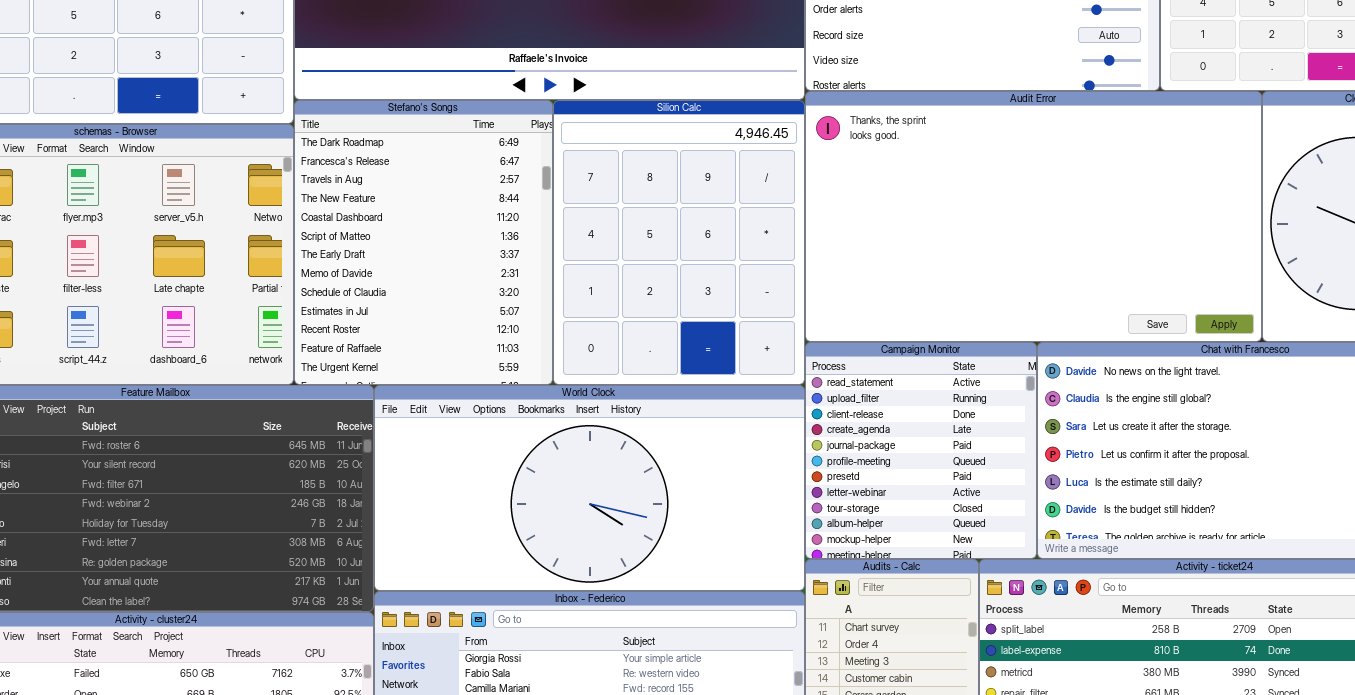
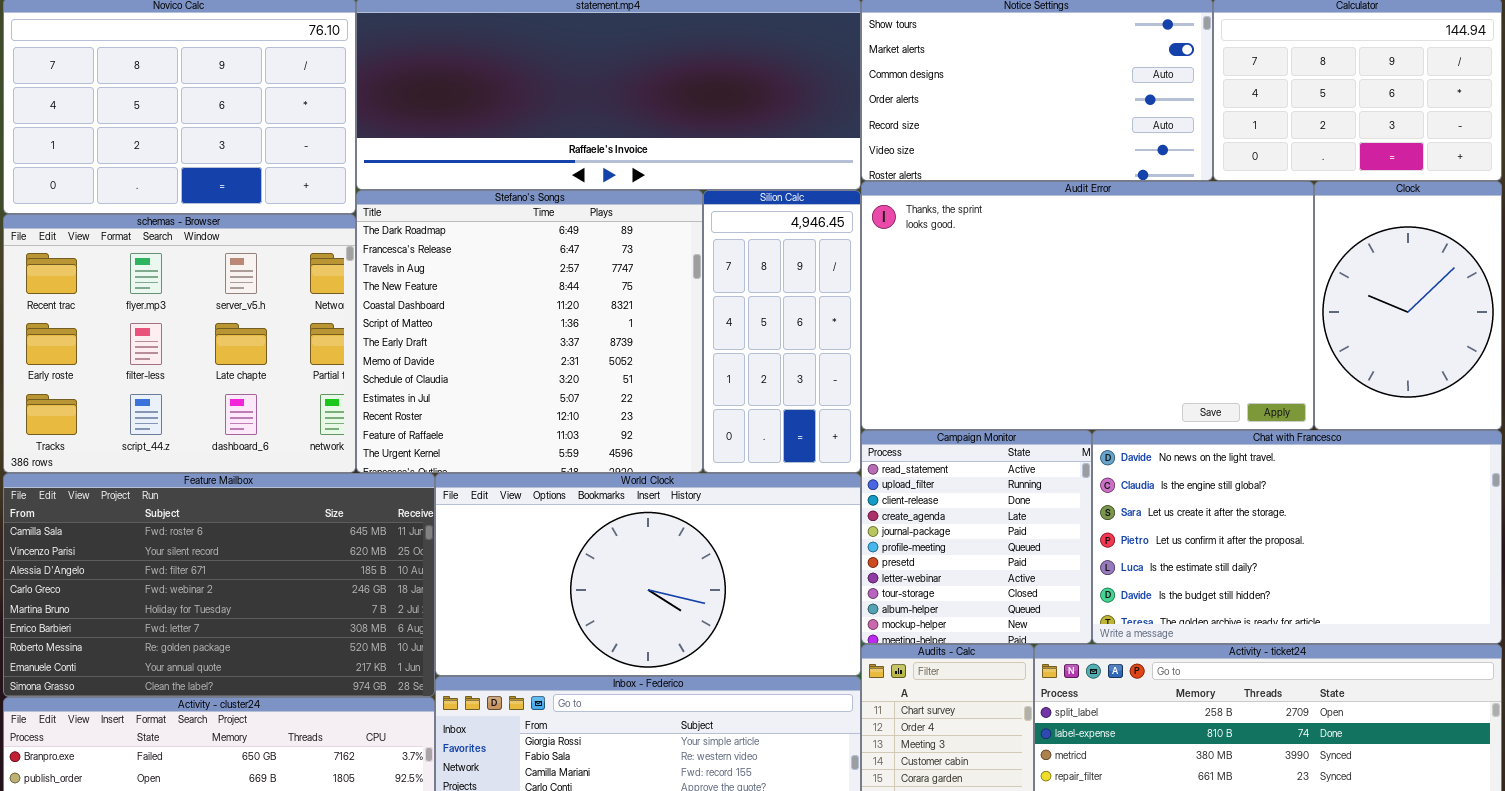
Stefano's Songs: [294,100,553,385] -> [356,190,703,473], resized
Silion Calc: [553,100,805,385] -> [703,190,861,473], resized

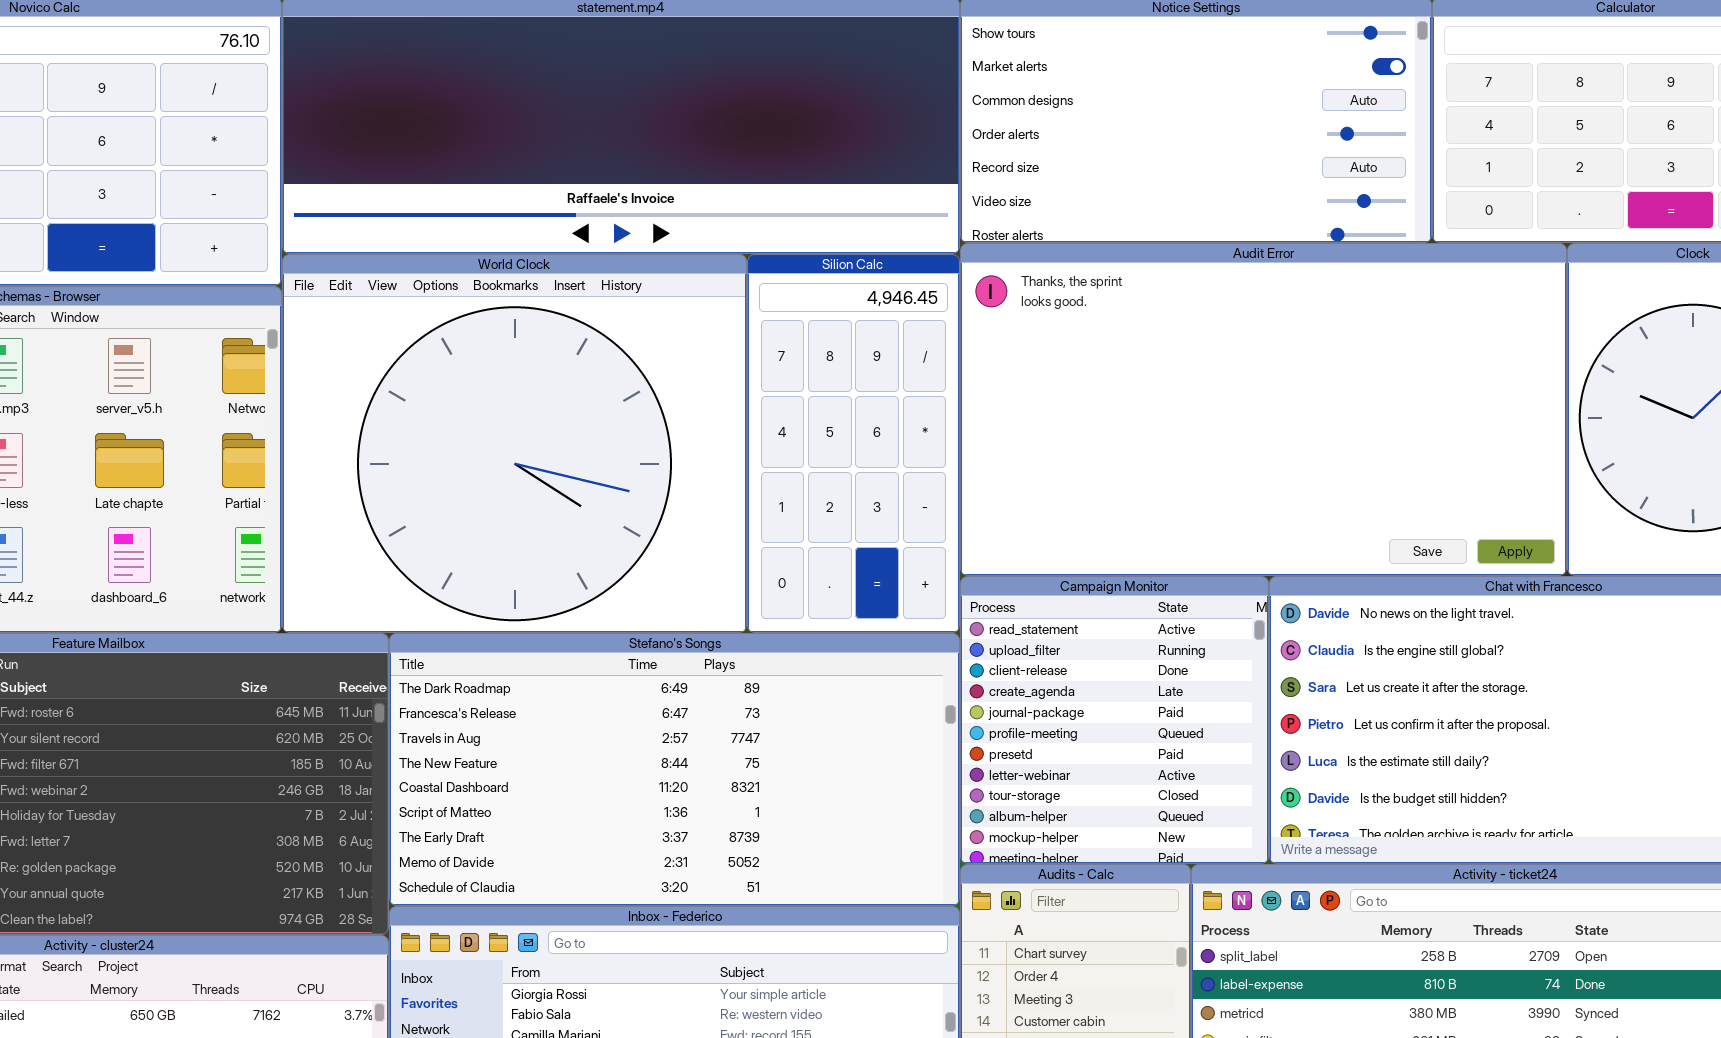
Stefano's Songs: [356,190,703,473] -> [389,633,960,906], moved, resized
World Clock: [435,473,861,676] -> [282,254,747,633], moved, resized

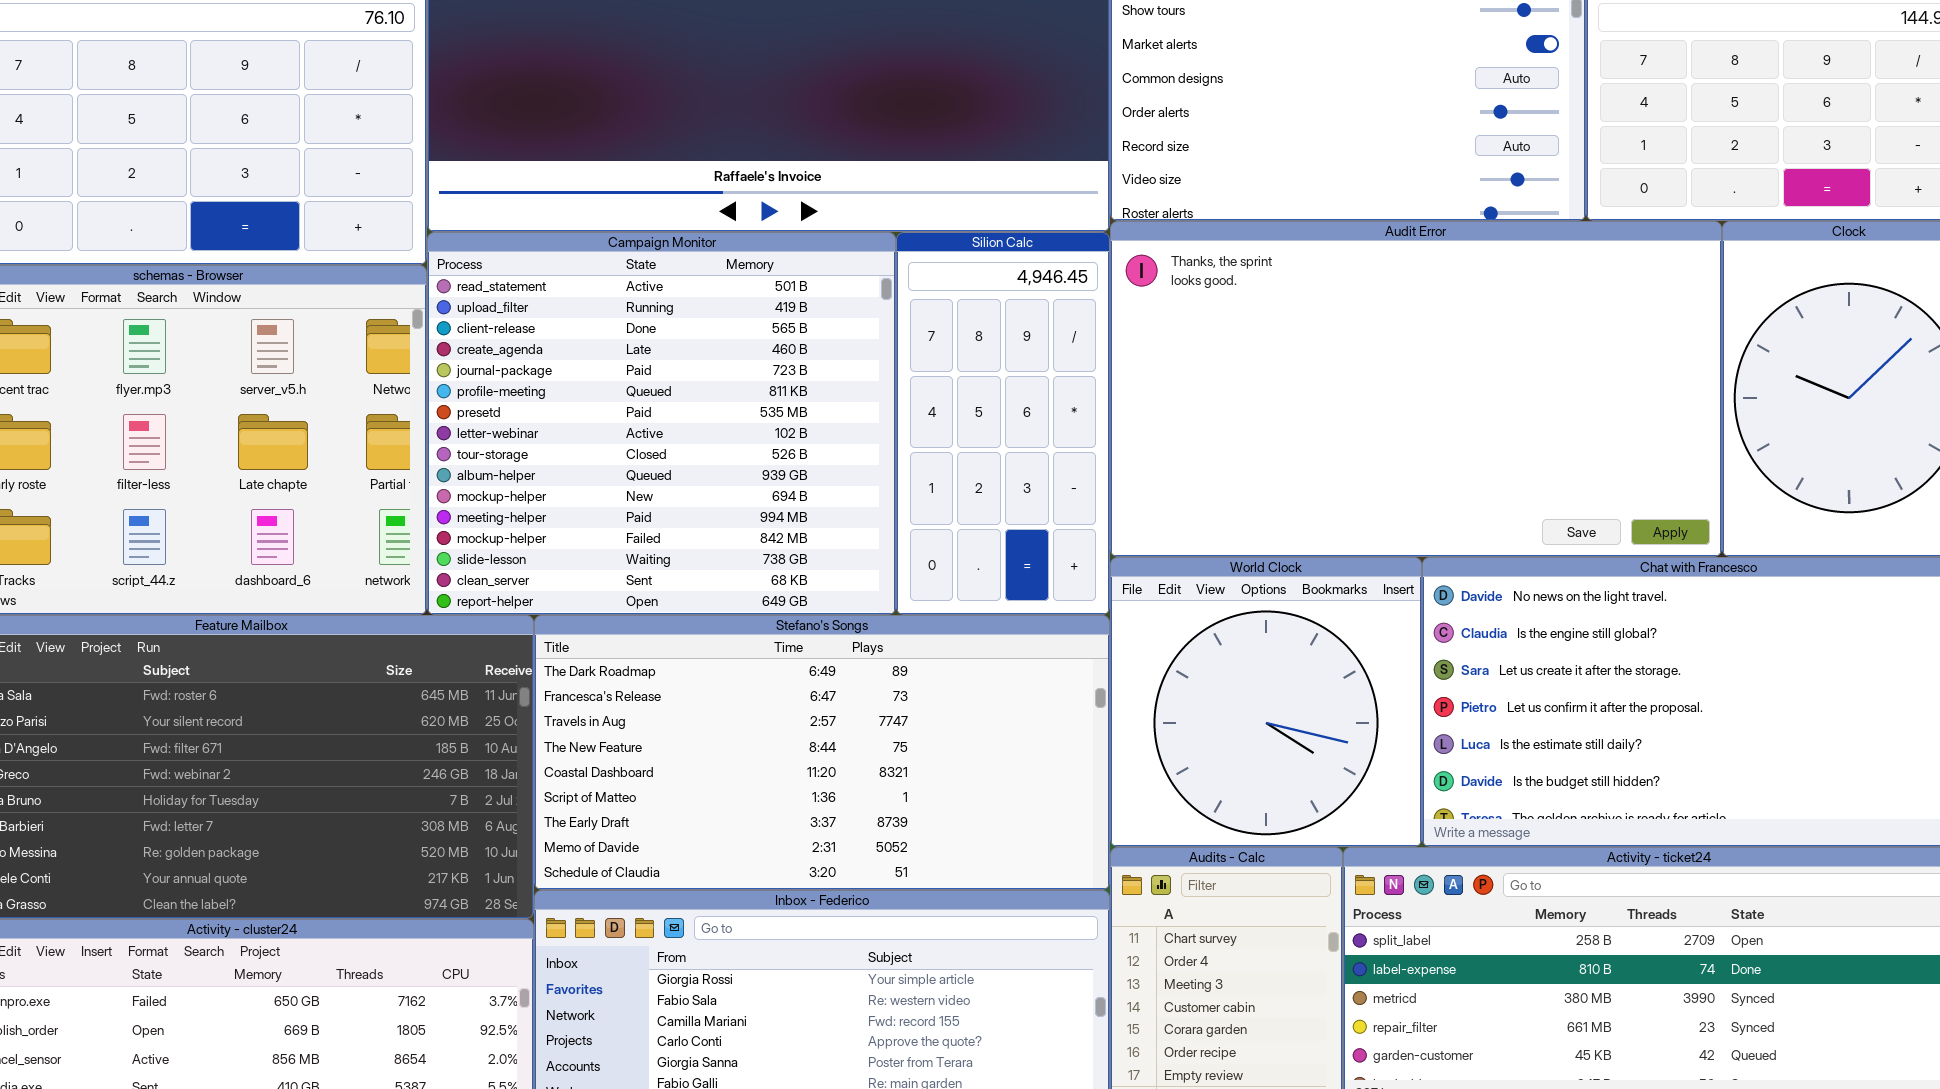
World Clock: [282,254,747,633] -> [1110,557,1422,847], moved, resized
Campaign Monitor: [960,576,1269,864] -> [427,232,896,615], moved, resized

